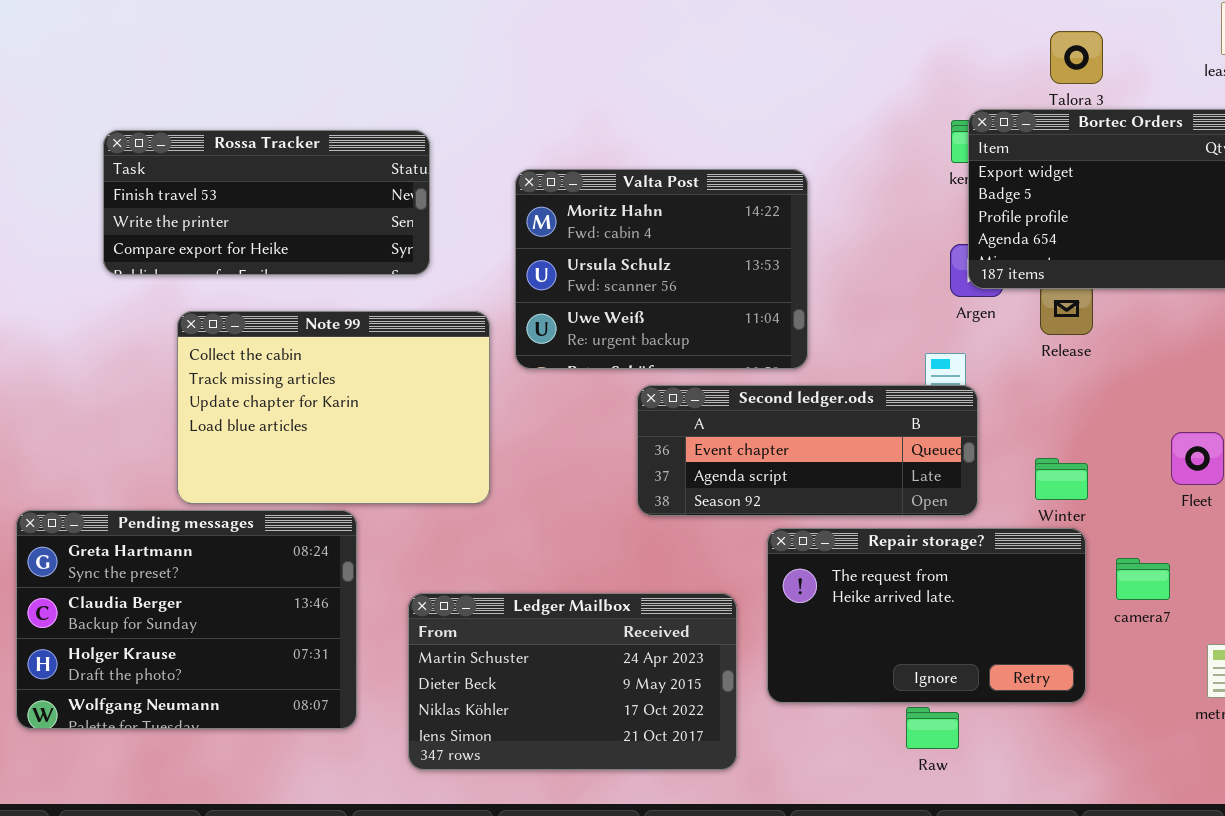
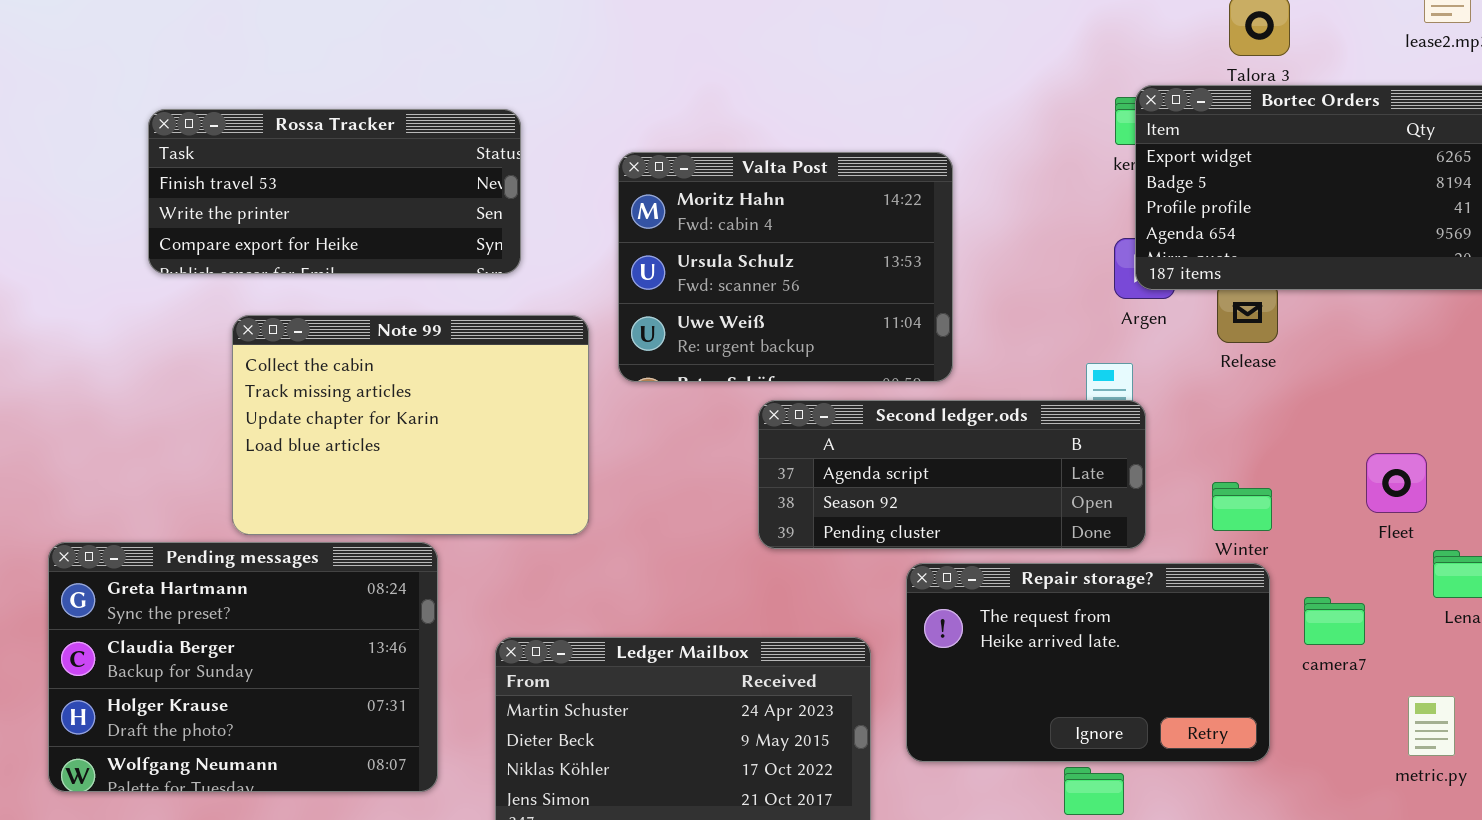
Second ledger.ods: [637,385,978,516] -> [758,400,1146,549], scrolled down 1 row

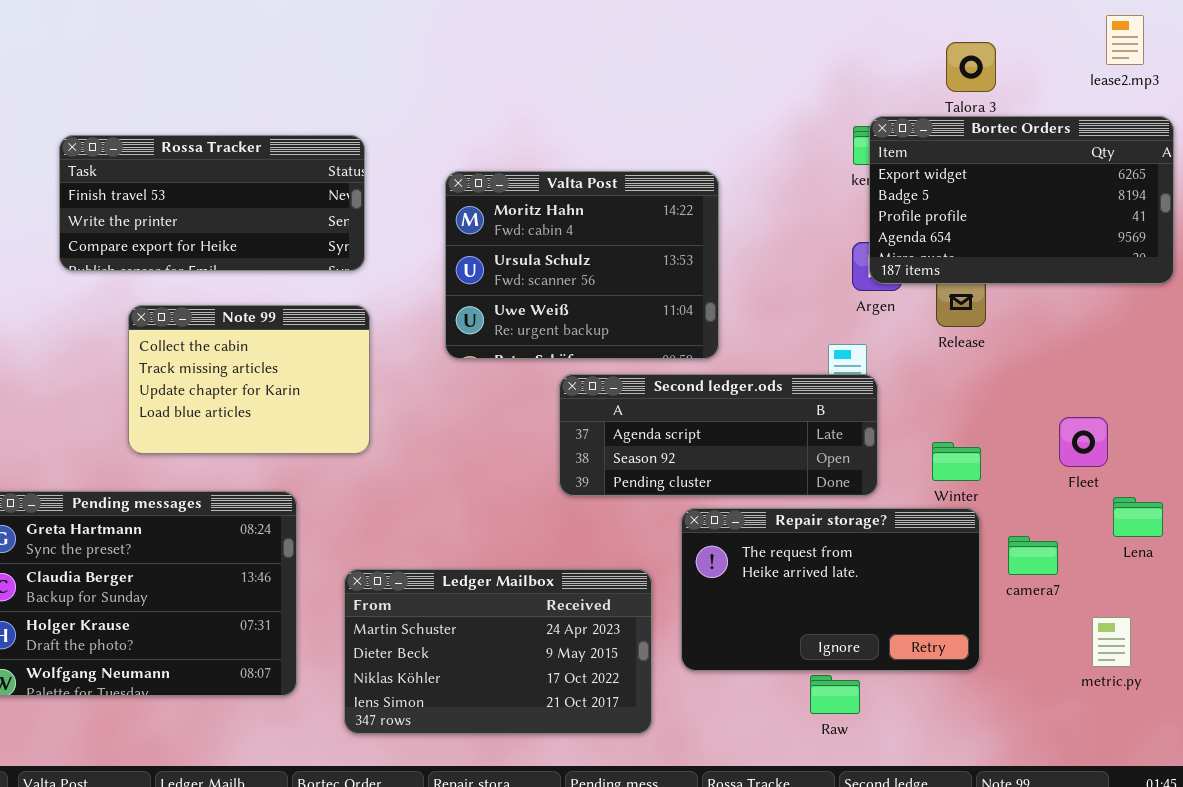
Note 99: [232,315,589,535] -> [128,305,370,454], resized

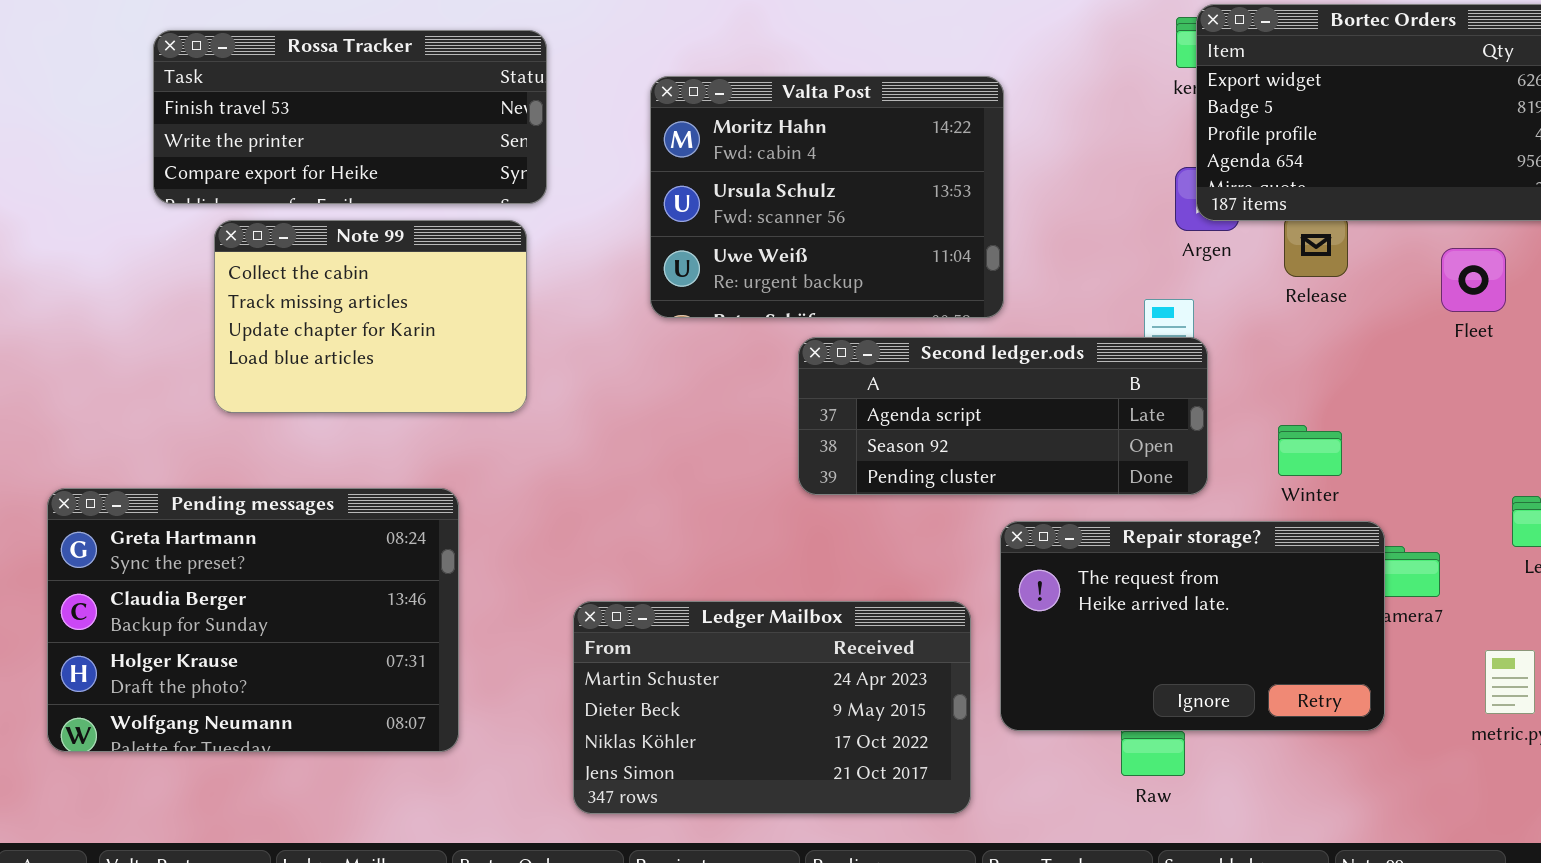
Note 99: [128,305,370,454] -> [214,220,527,413], moved
Fleet: [1059,417,1108,467] -> [1441,248,1506,312], moved
Repair storage?: [681,508,980,671] -> [1000,521,1385,731], moved
Ledger Mailbox: [344,569,652,734] -> [573,601,971,814], moved

